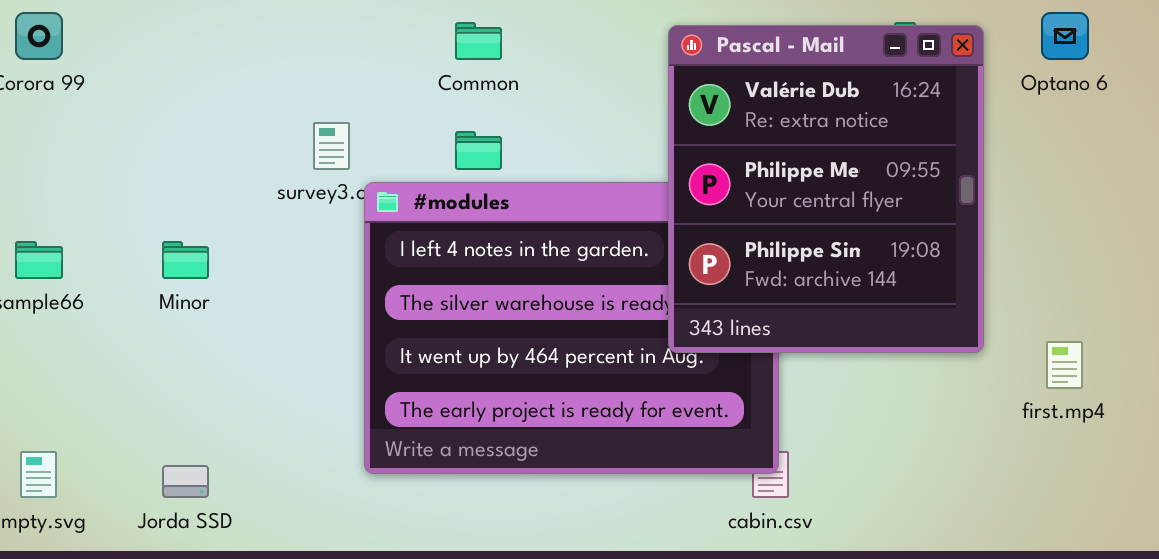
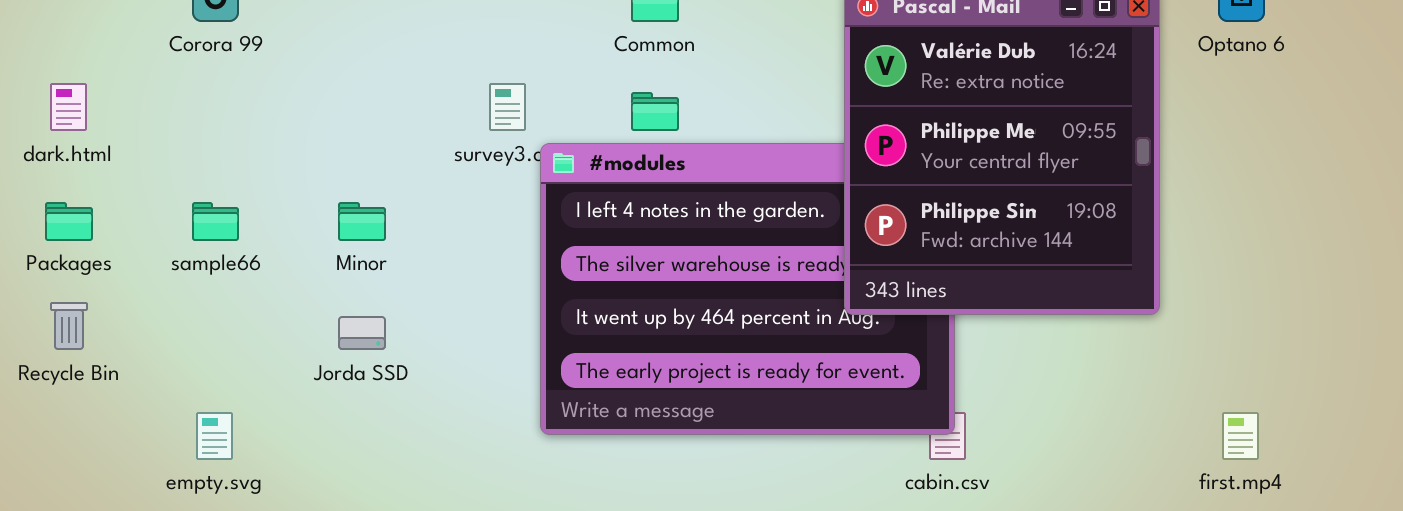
first.mp4: [1046,341,1083,389] -> [1222,412,1259,460], moved
Jorda SSD: [162,465,209,498] -> [338,316,386,350], moved

